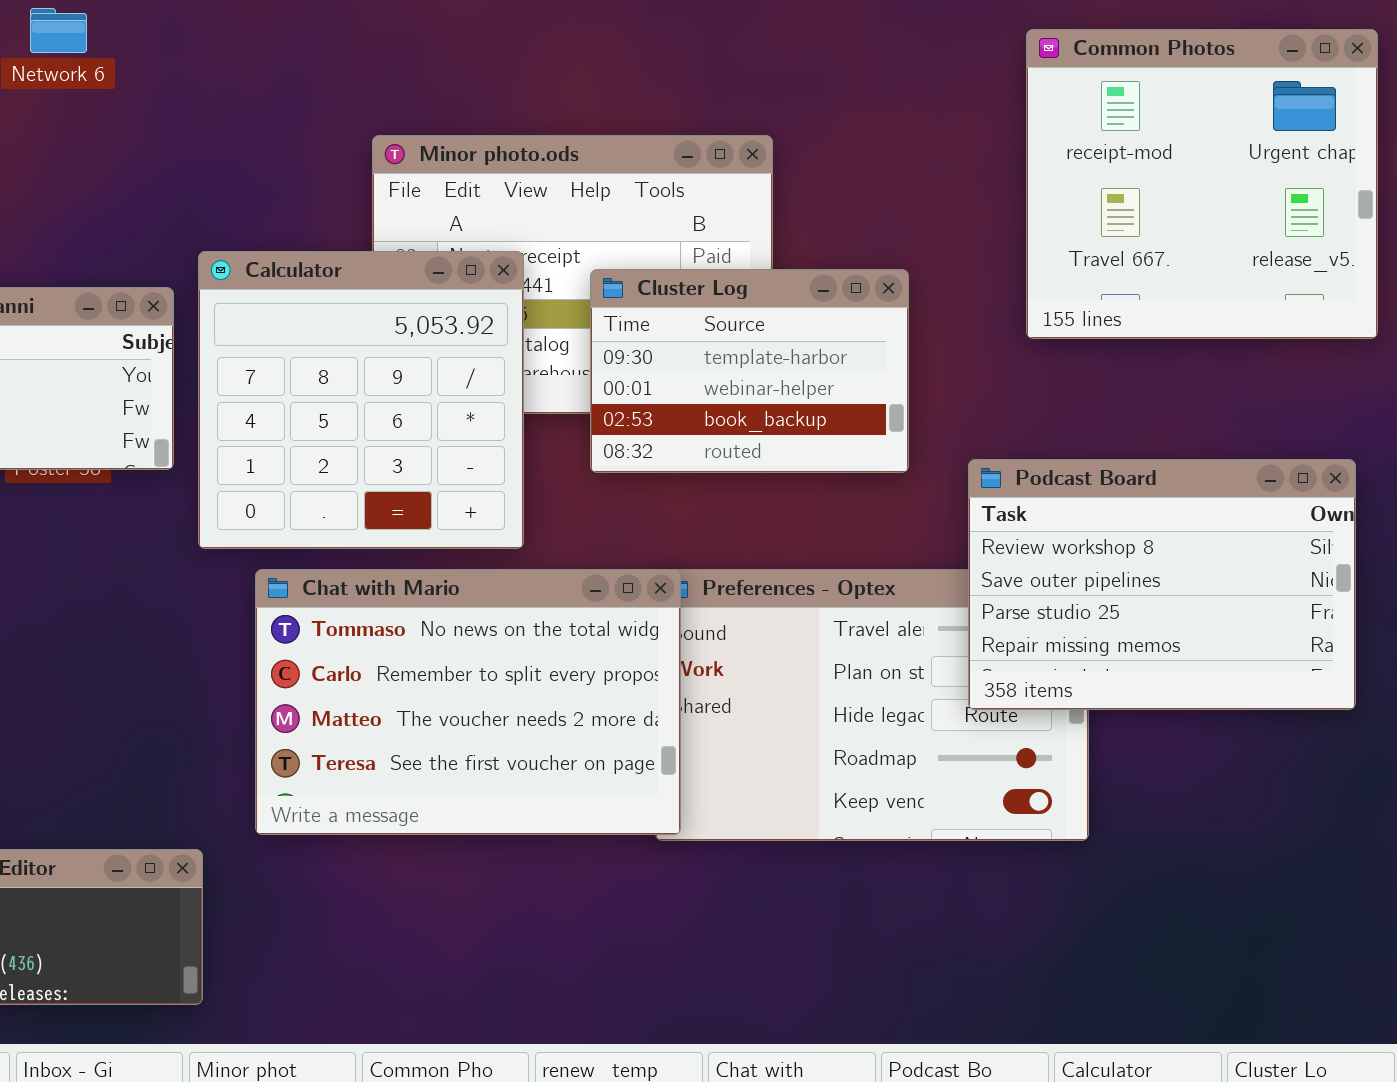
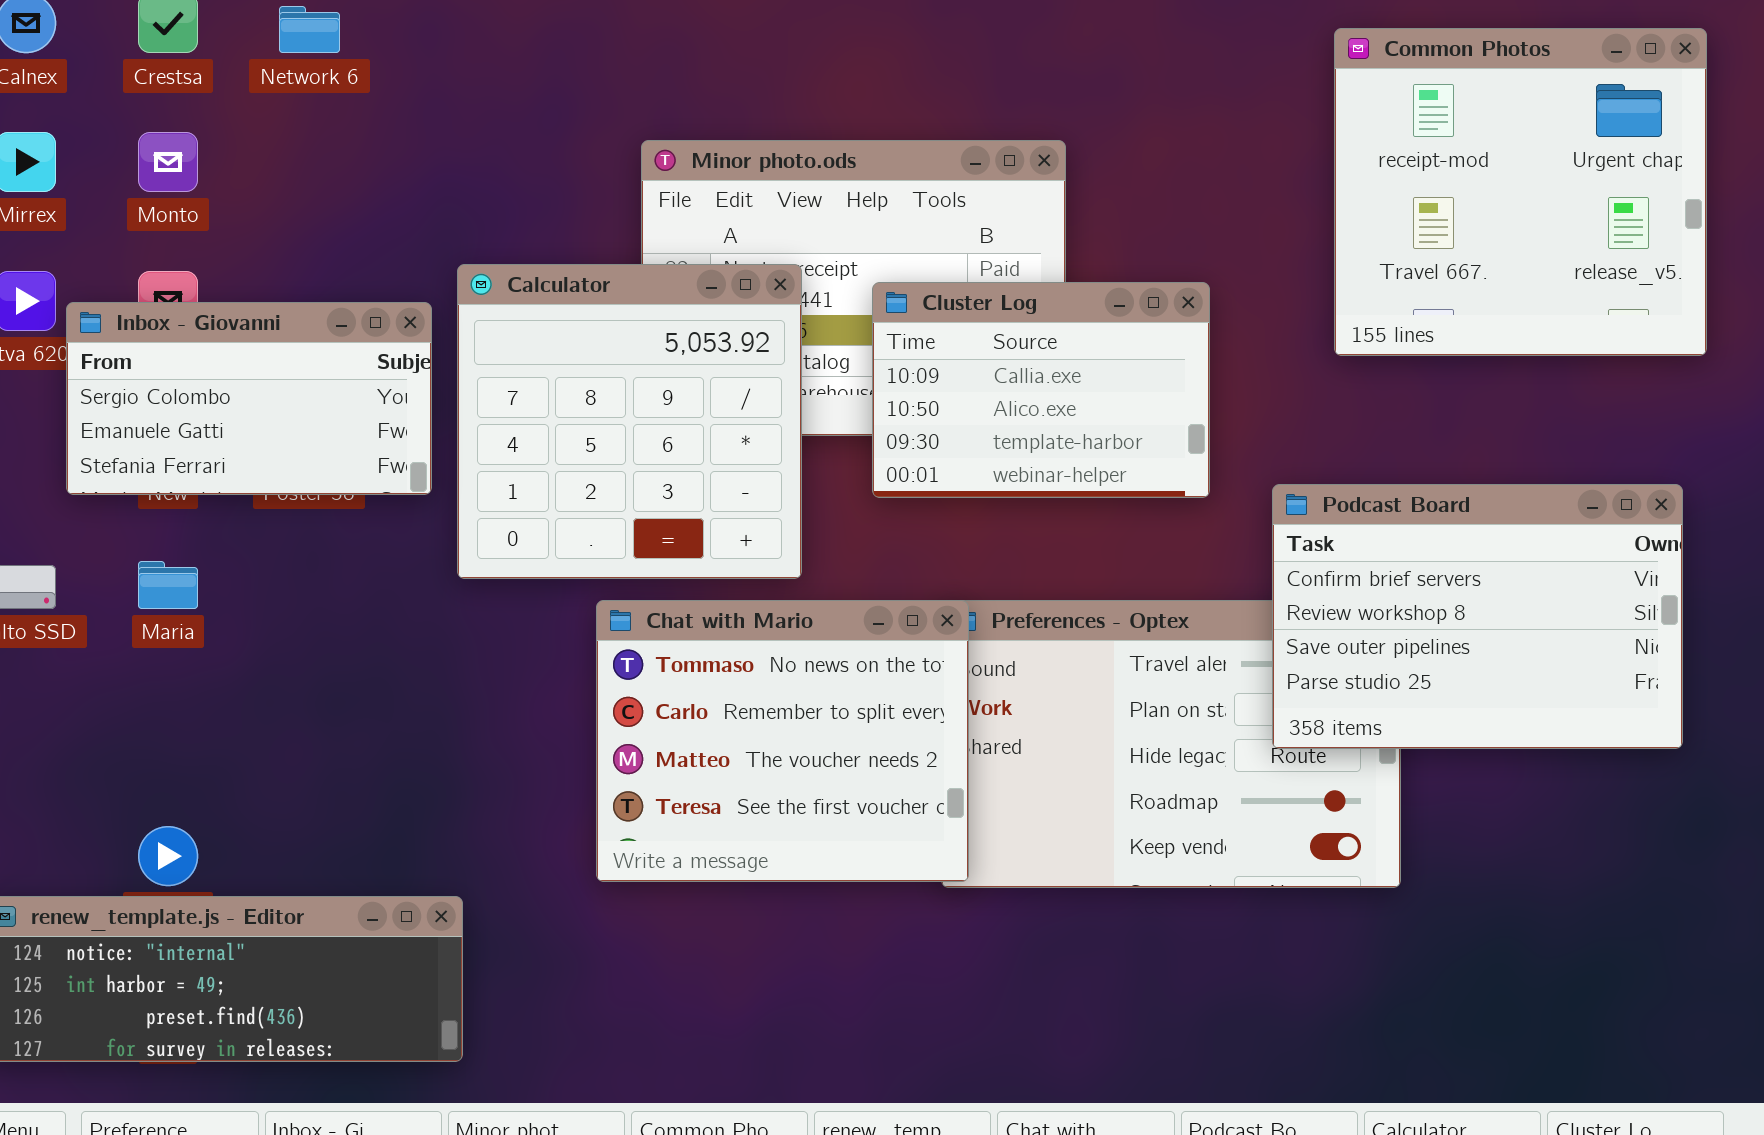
Cluster Log: [590,269,909,473] -> [872,282,1210,498], scrolled up 2 rows
Podcast Board: [968,459,1356,710] -> [1272,484,1683,749], scrolled up 1 row
Chat with Mario: [255,569,681,835] -> [596,600,969,882], resized

